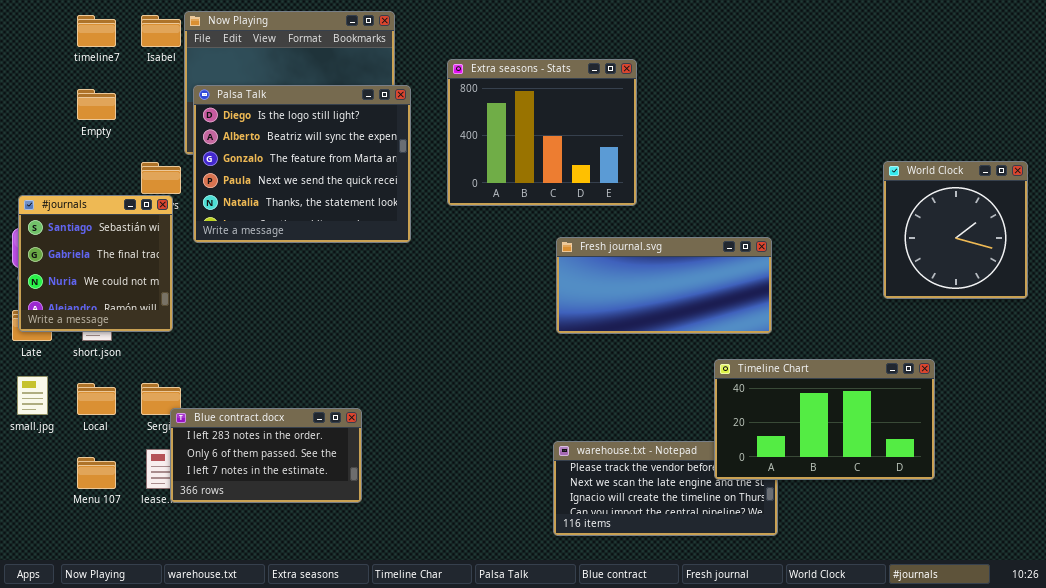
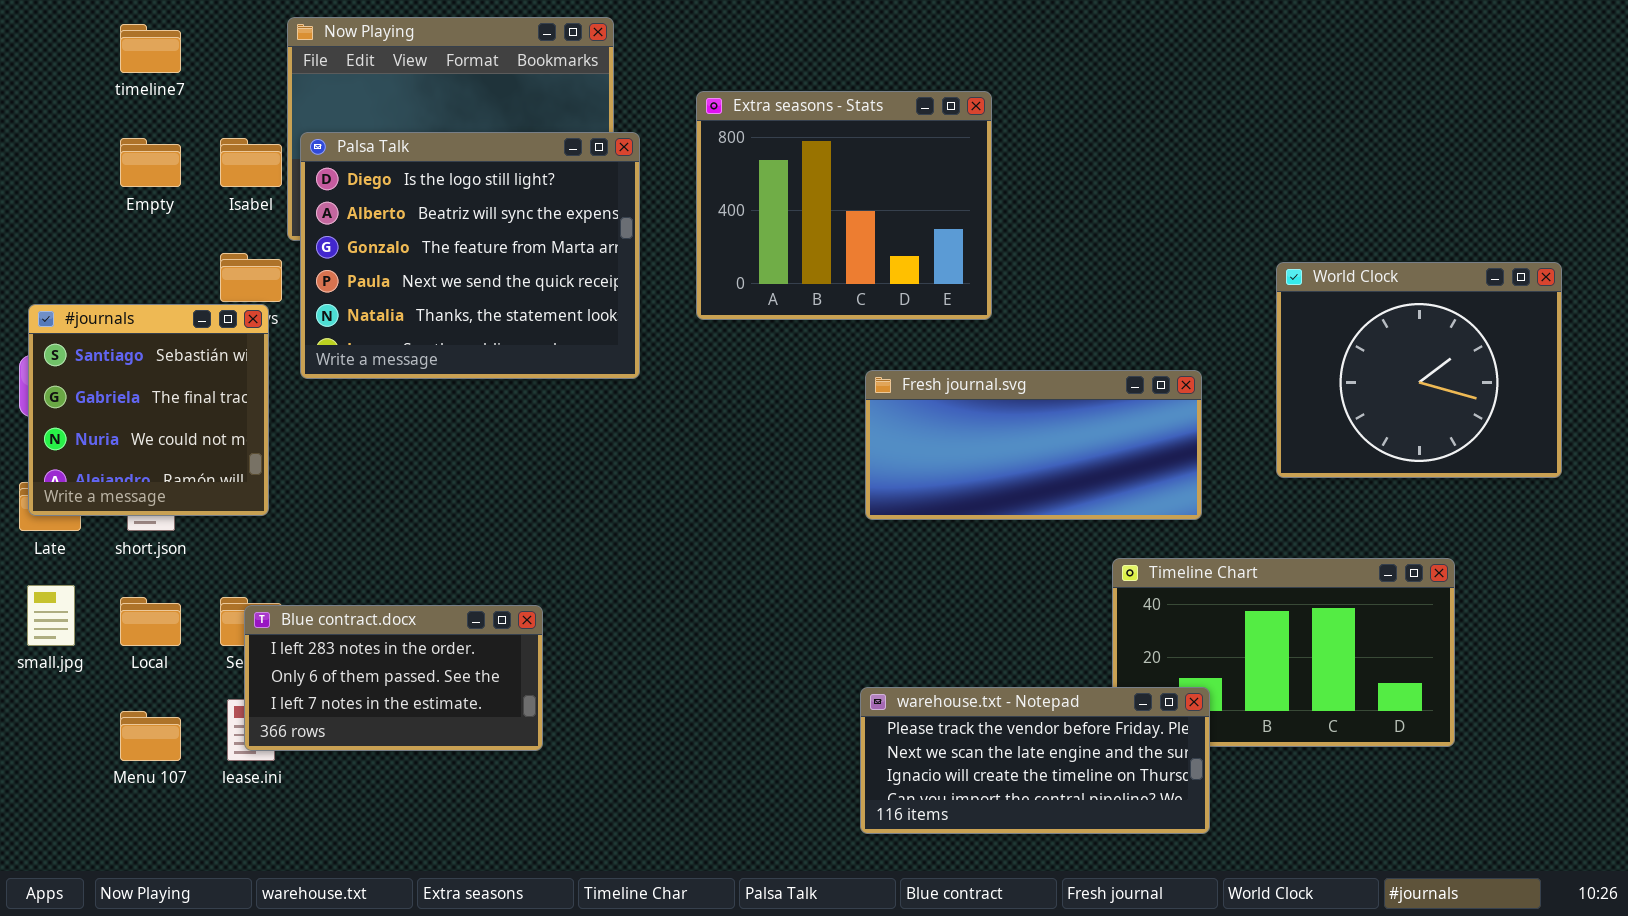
Isabel: [141,15,181,47] -> [220,138,282,187], moved
World Clock: [883,161,1028,299] -> [1276,262,1562,478], moved, resized
Blue contract.docx: [170,408,362,503] -> [244,605,543,751], moved
warehouse.txt - Notepad: [553,441,778,536] -> [860,687,1210,834], raised

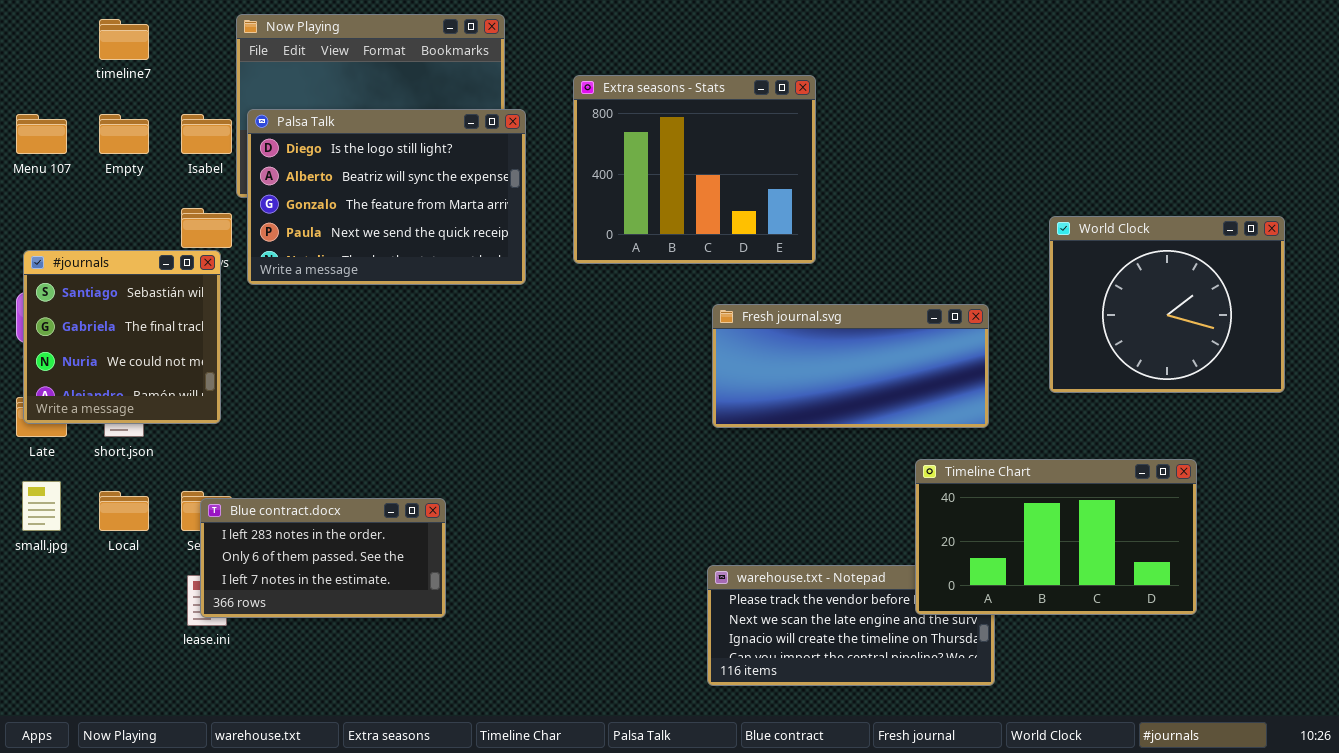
Palsa Talk: [300,132,640,379] -> [247,109,526,285], resized
Timeline Chart: [1112,558,1455,747] -> [915,459,1197,615], raised
Menu 107: [120,711,181,761] -> [16,114,67,154], moved

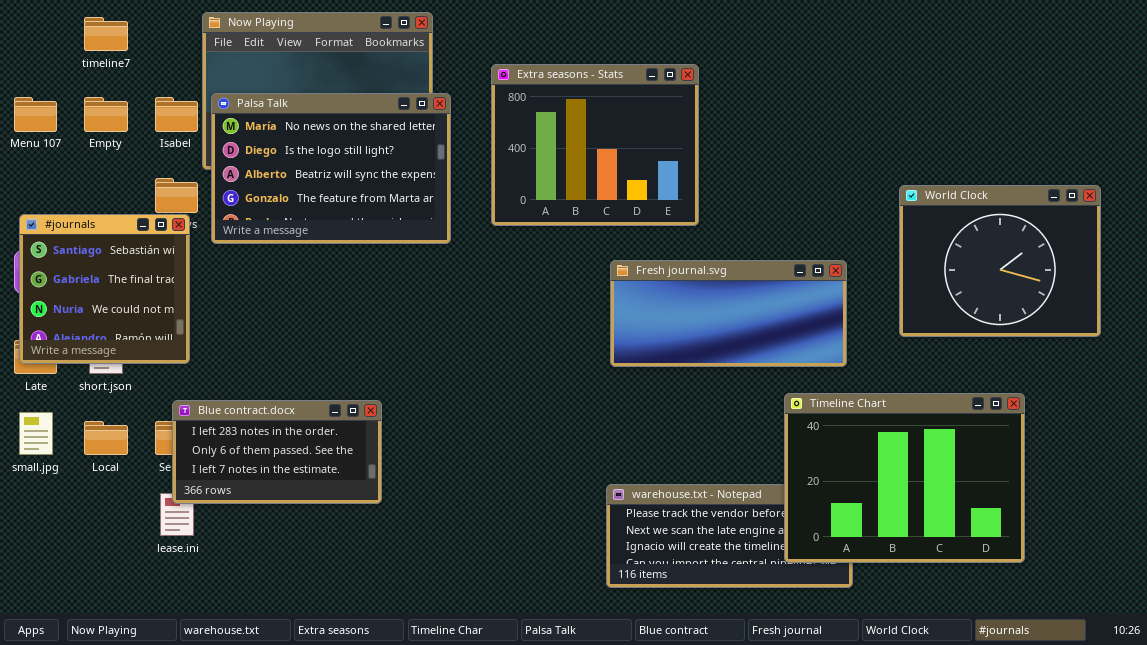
Palsa Talk: [247,109,526,285] -> [211,93,451,244], scrolled up 1 row
Timeline Chart: [915,459,1197,615] -> [784,393,1025,563], resized
Blue contract.docx: [200,498,446,618] -> [172,400,382,504], moved

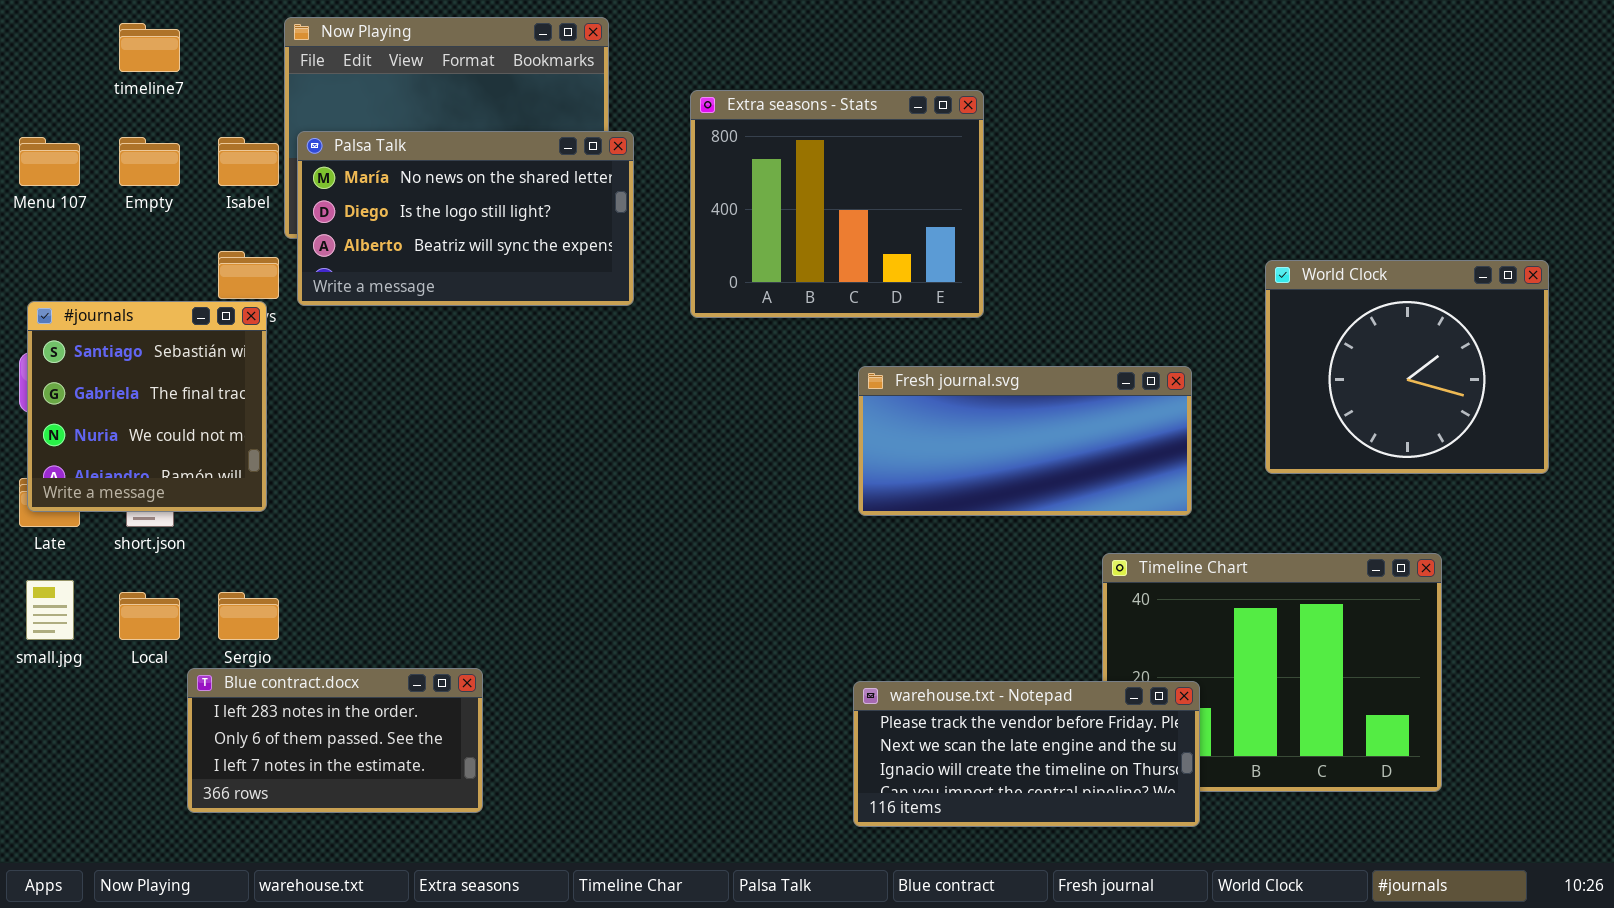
Palsa Talk: [211,93,451,244] -> [297,131,634,306], resized
Blue contract.docx: [172,400,382,504] -> [187,668,483,813], moved
warehouse.txt - Notepad: [606,484,853,588] -> [853,681,1200,827], raised

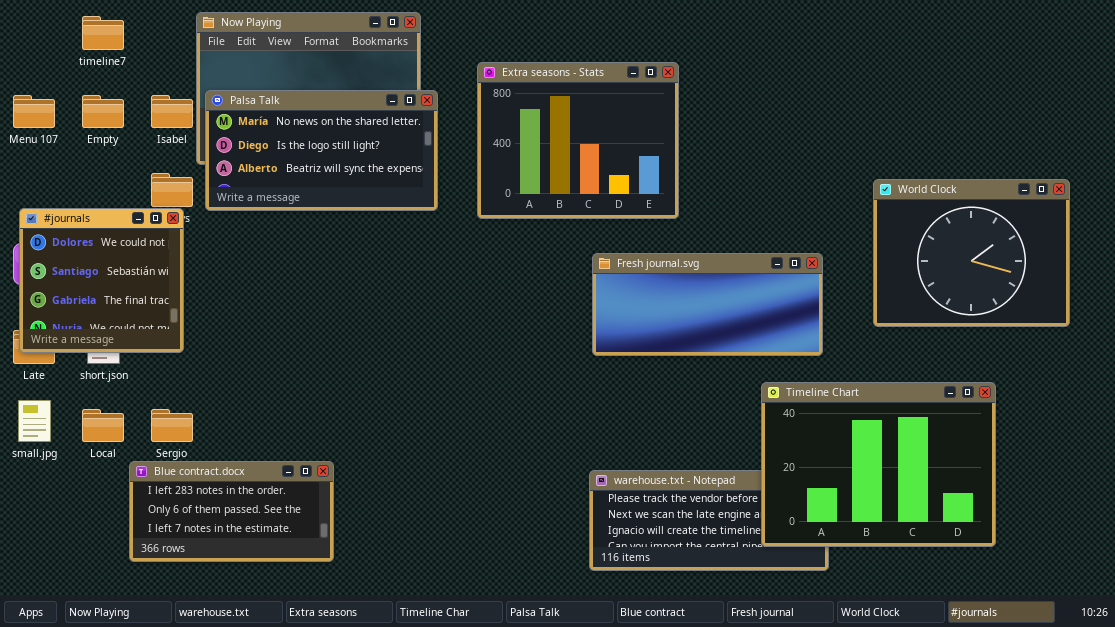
#journals: [27,301,267,512] -> [19,208,184,353], scrolled up 1 row
Timeline Chart: [1102,553,1442,792] -> [761,382,996,547], raised

